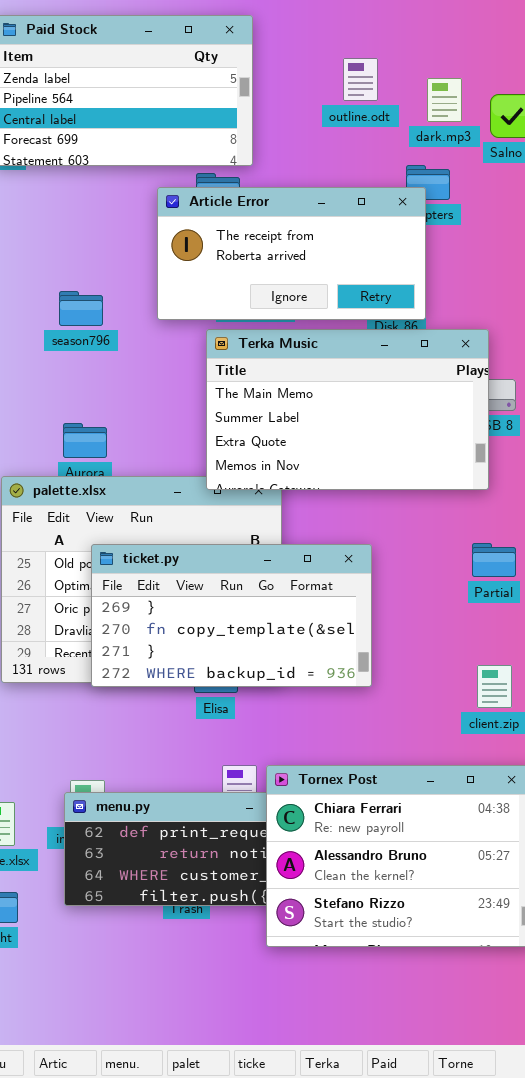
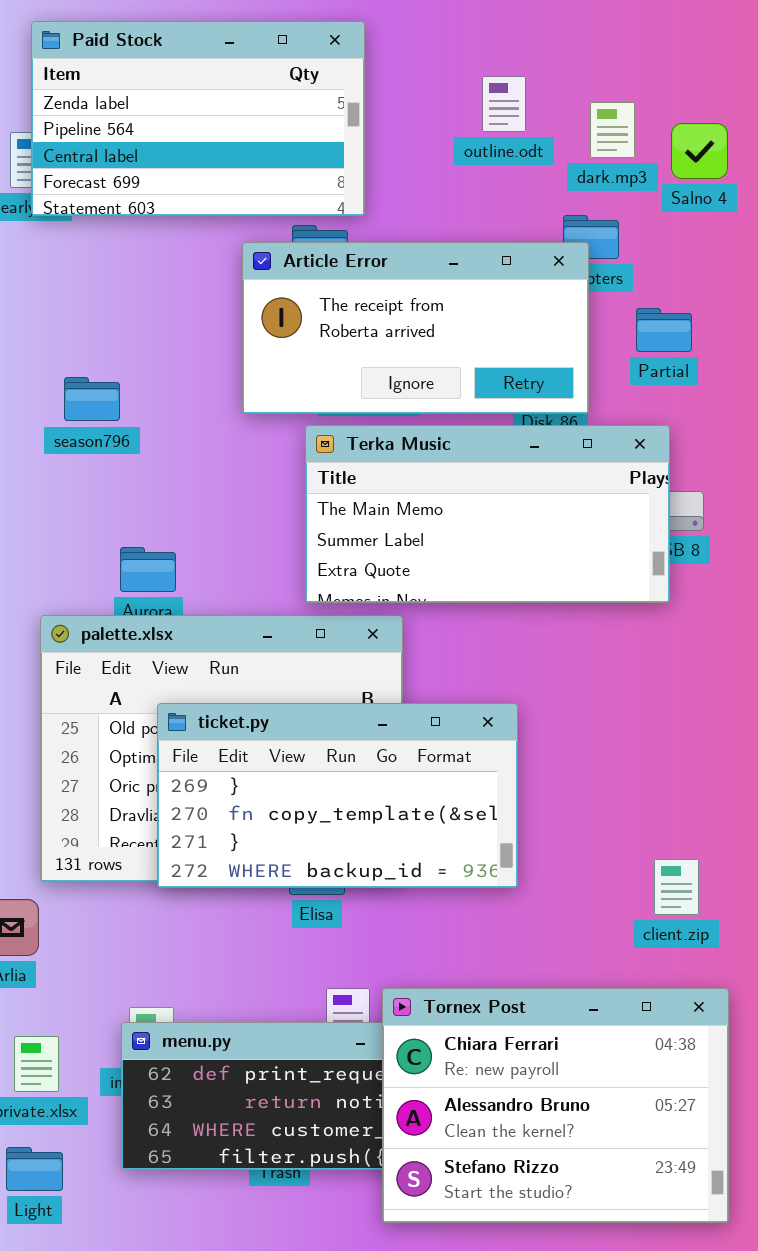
season796: [59,291,103,326] -> [64,377,120,421], moved
Terka Music: [206,329,489,490] -> [305,425,670,603], resized
Partial: [472,543,516,577] -> [636,308,692,352], moved

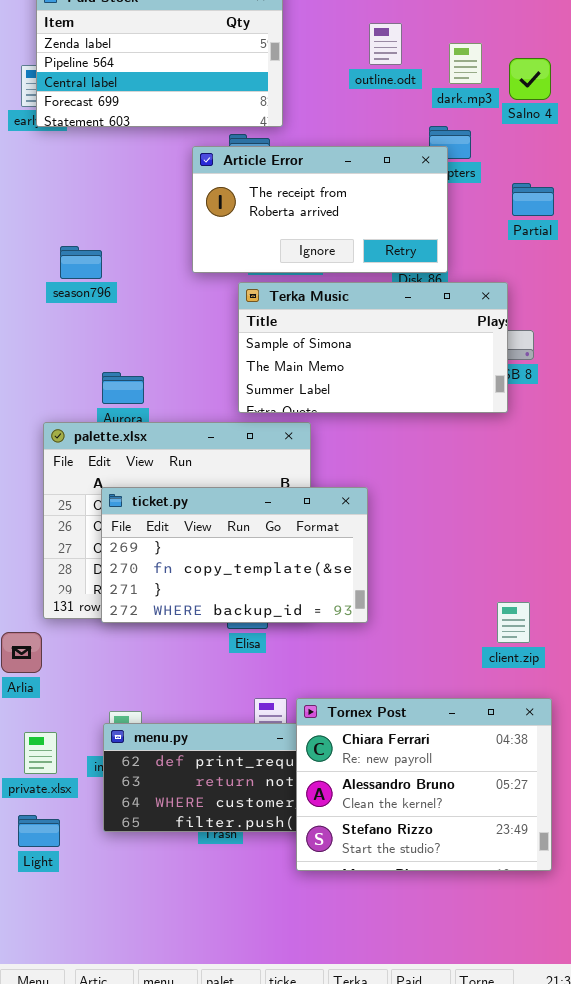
Partial: [636,308,692,352] -> [512,183,554,216], moved
Terka Music: [305,425,670,603] -> [238,282,508,413], scrolled up 1 row
ticket.py: [157,703,518,888] -> [101,487,368,623], moved

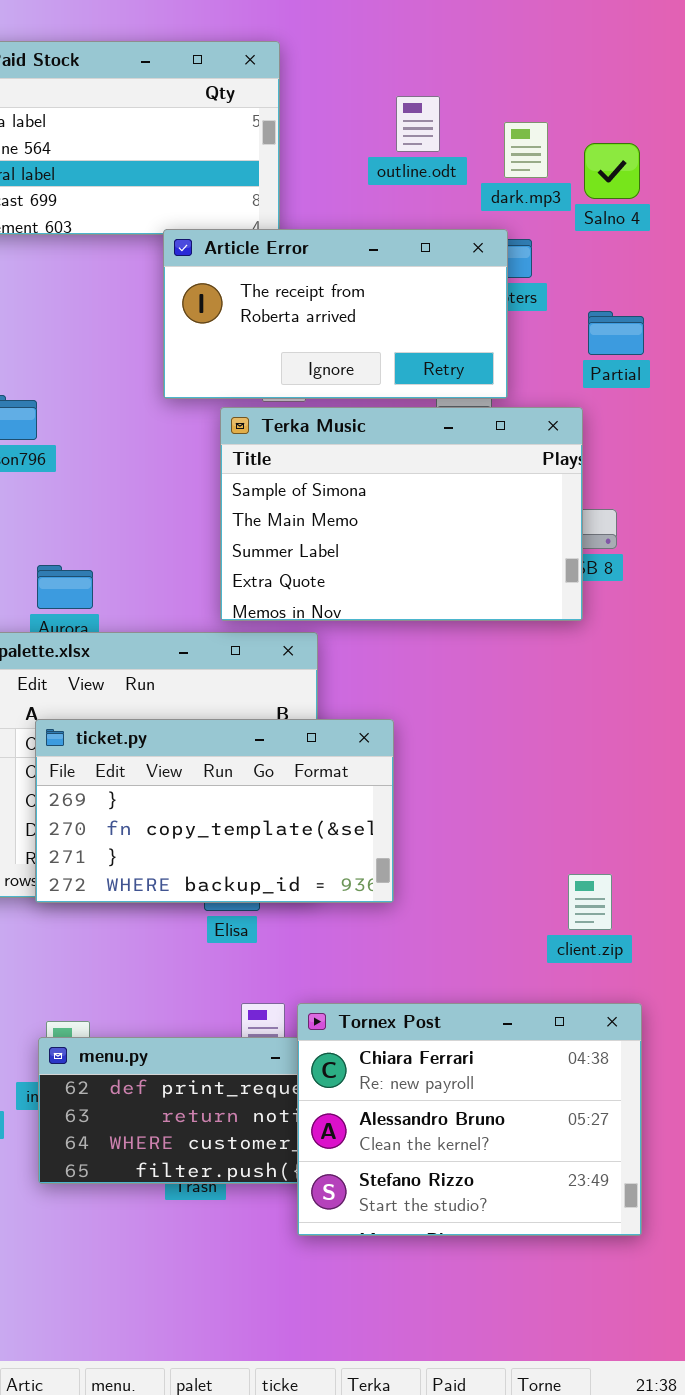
Article Error: [192,146,448,273] -> [163,229,508,399], moved
Terka Music: [238,282,508,413] -> [220,407,583,621], resized

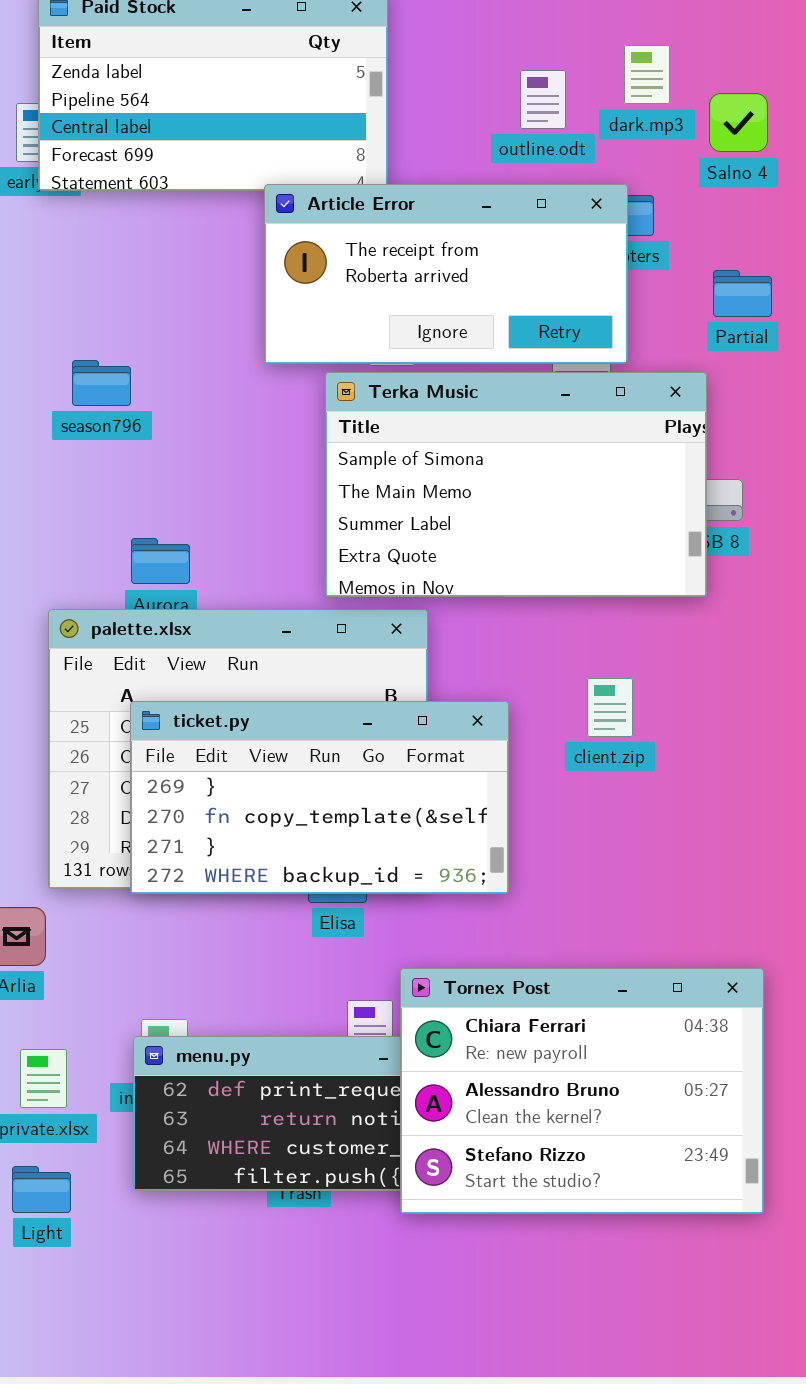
outline.odt: [396,96,440,152] -> [520,70,566,129], moved
dark.mp3: [504,122,548,178] -> [624,45,670,104], moved
client.zip: [568,874,612,930] -> [587,678,633,737], moved
Tornex Post: [297,1003,642,1236] -> [400,968,764,1214], moved

